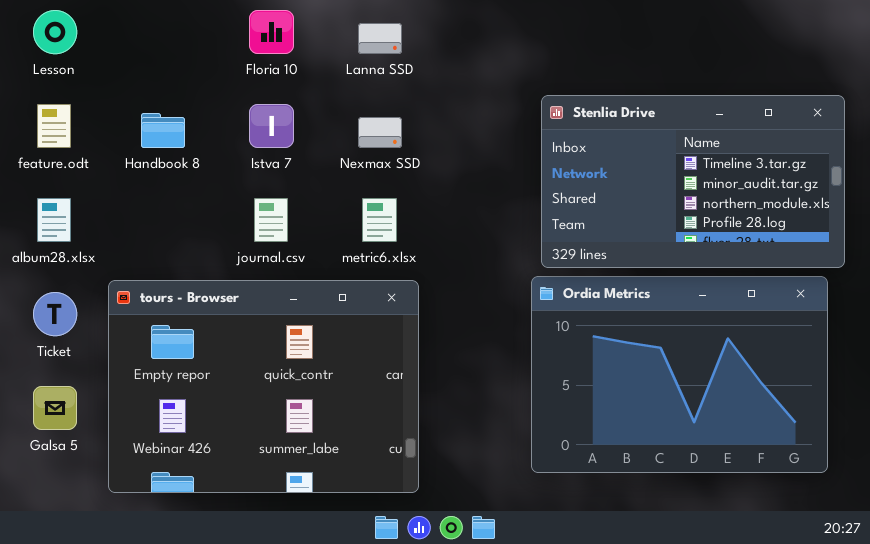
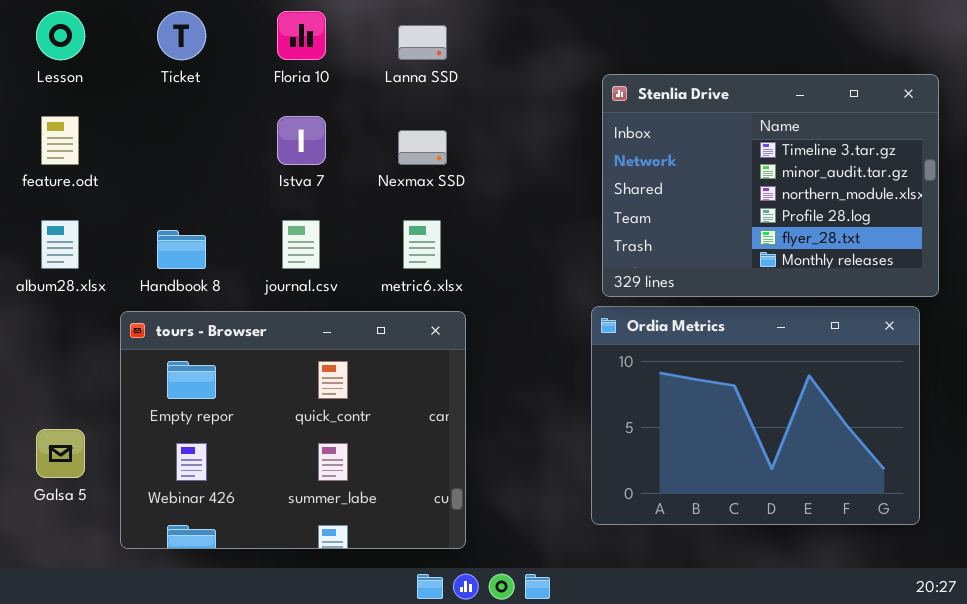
Stenlia Drive: [541,95,845,268] -> [602,74,939,297], resized
Handbook 8: [141,113,185,148] -> [157,230,206,269], moved
Ticket: [33,292,77,336] -> [157,11,206,60], moved

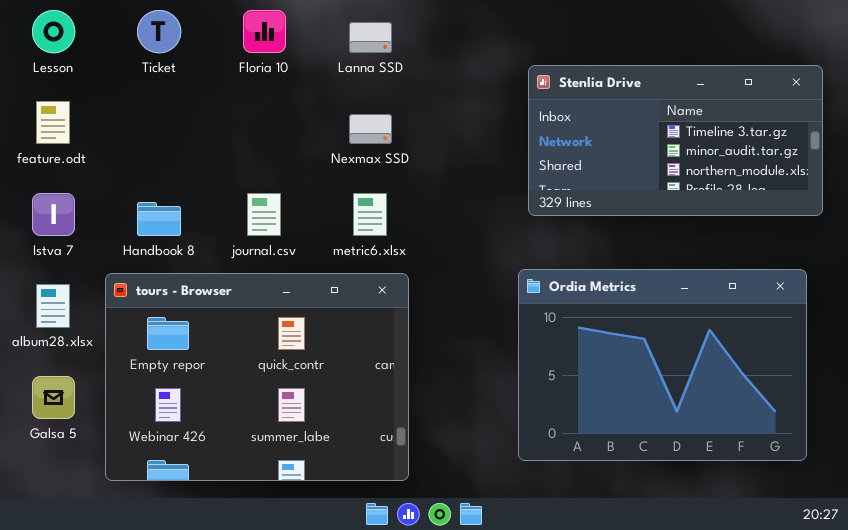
Stenlia Drive: [602,74,939,297] -> [528,65,823,216], resized
Istva 7: [277,116,326,165] -> [32,193,75,236], moved
album28.xlsx: [41,220,79,269] -> [36,284,70,328], moved

